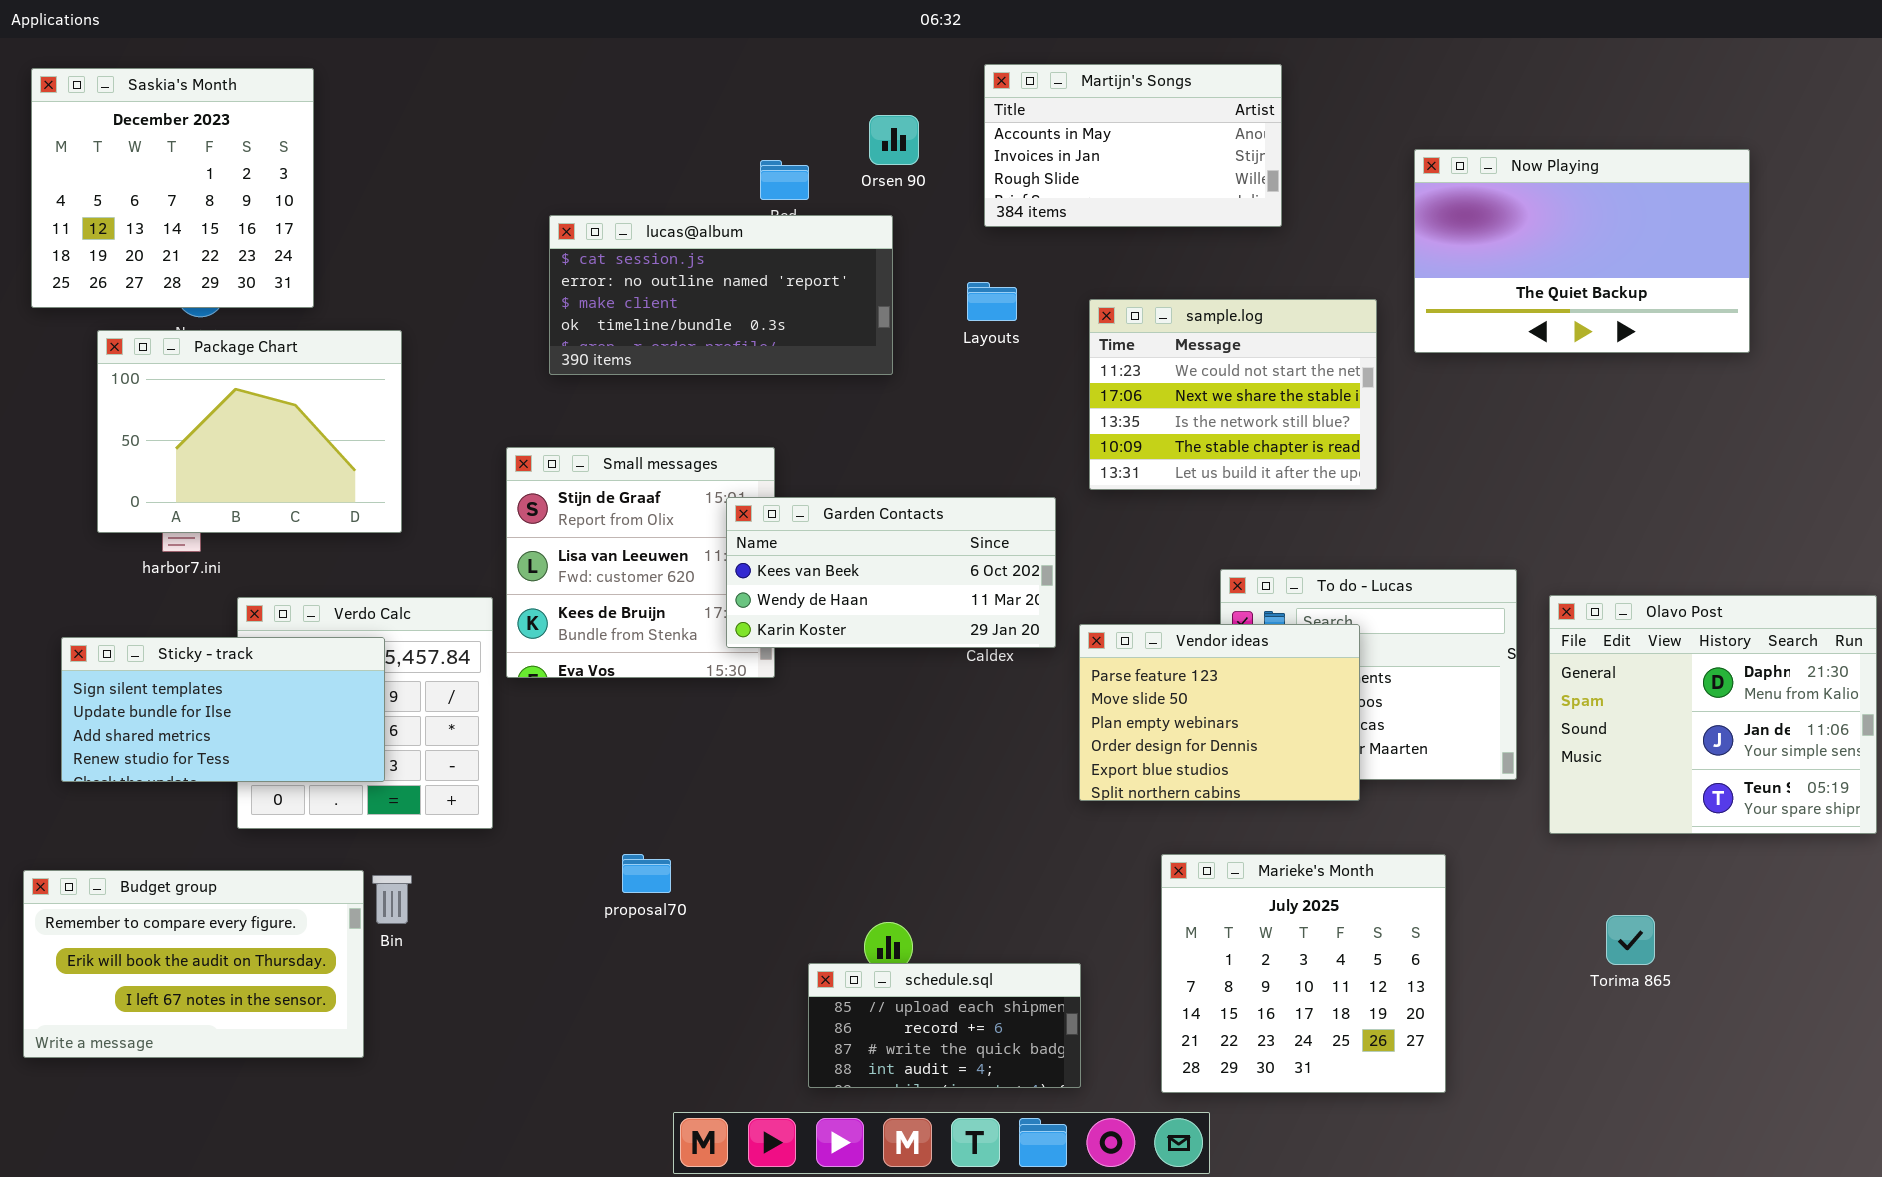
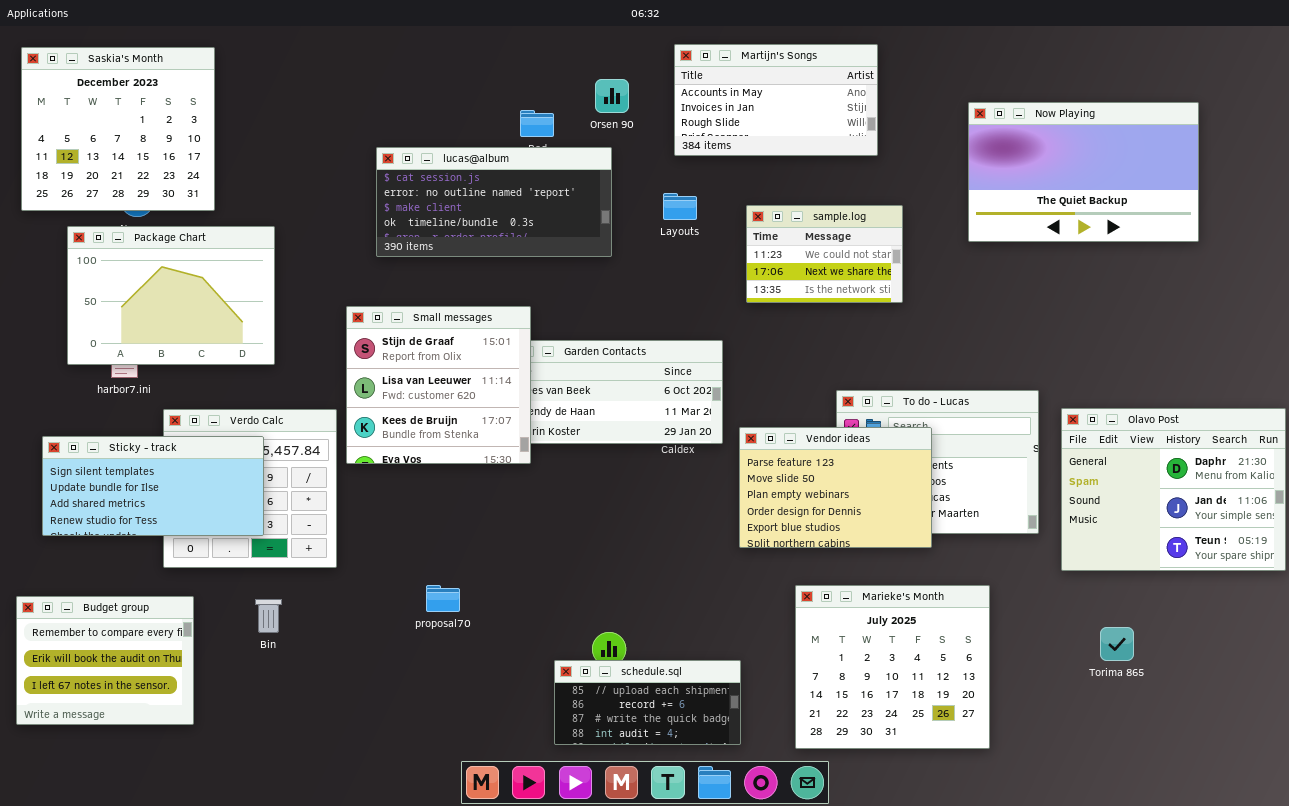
sample.log: [1089,299,1377,490] -> [746,205,903,303], resized
Small messages: [506,447,775,678] -> [346,306,531,464], raised
Budget group: [23,870,364,1058] -> [16,596,194,725], resized

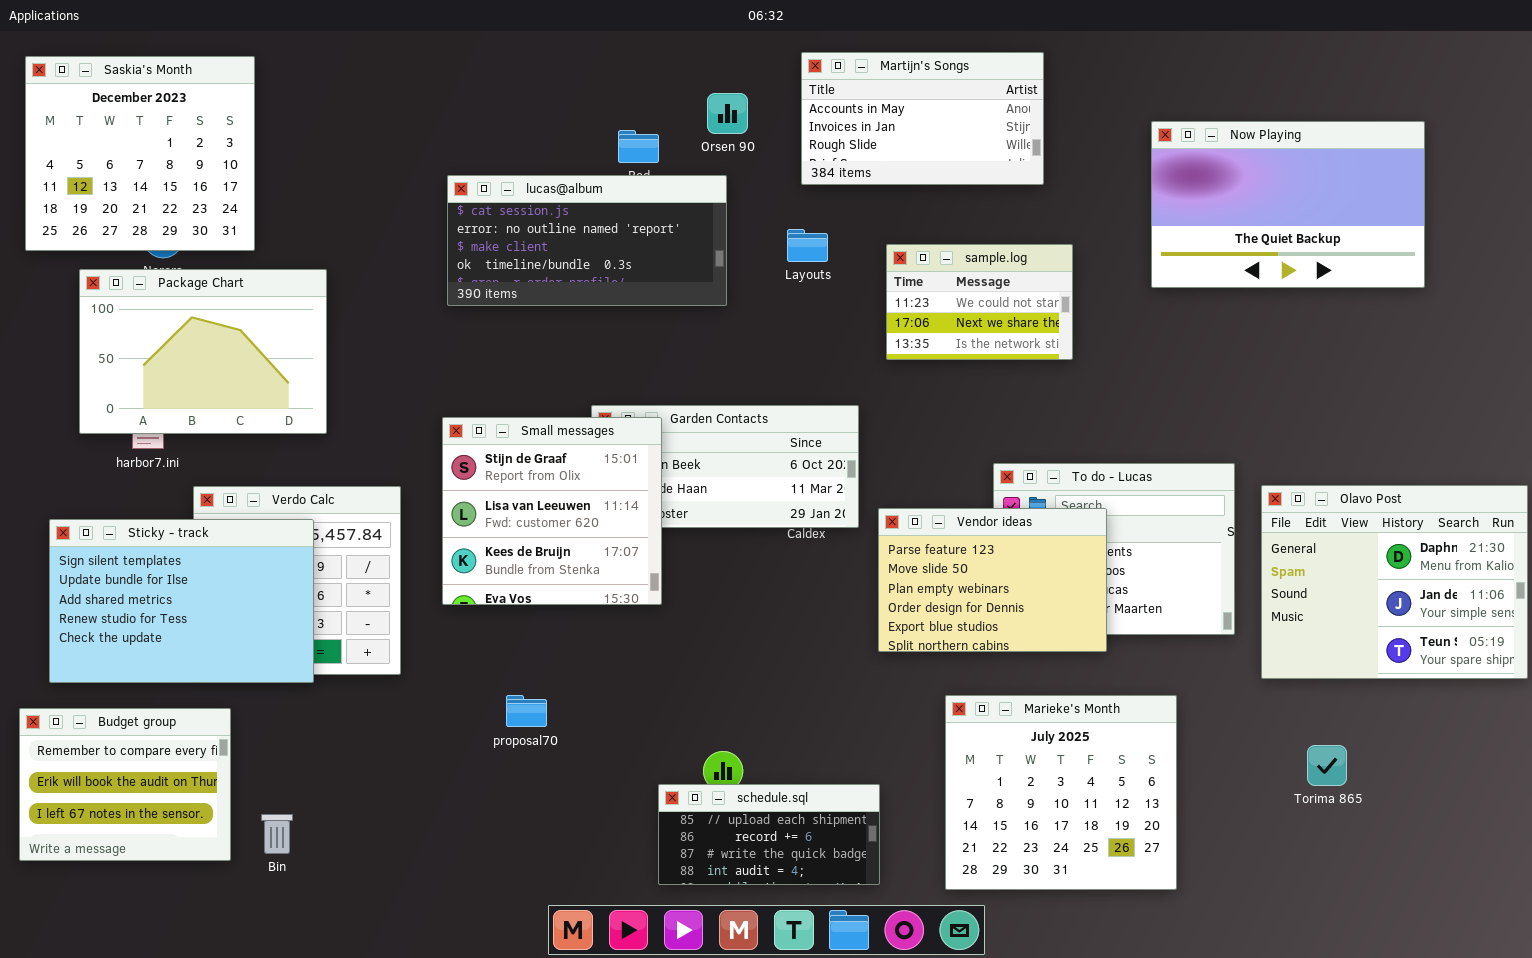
Small messages: [346,306,531,464] -> [442,417,662,605], moved
Sticky - track: [42,436,264,536] -> [49,519,314,683], resized
Bin: [255,599,282,633] -> [261,814,293,854], moved

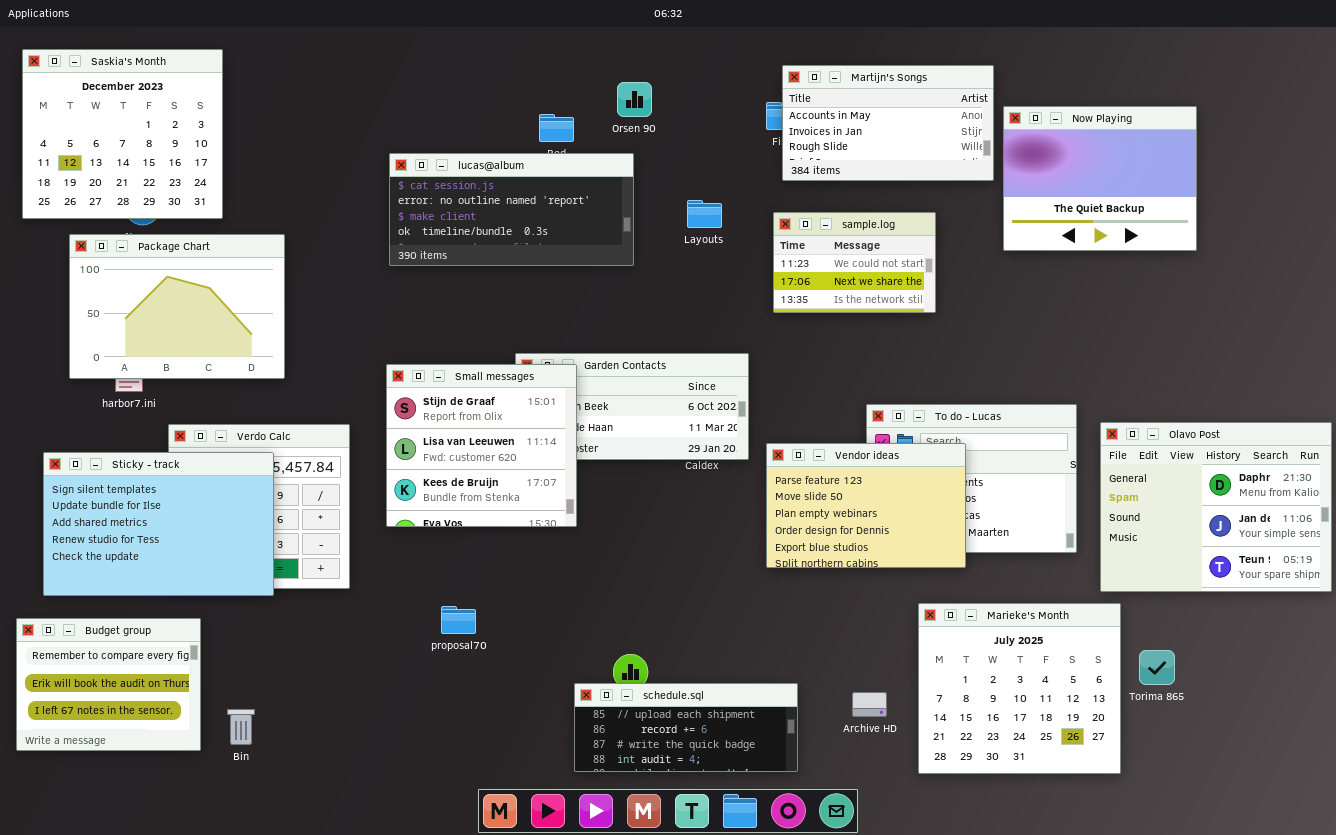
Martijn's Songs: [801,52,1044,185] -> [782,65,994,181], moved
Now Playing: [1151,121,1425,288] -> [1003,106,1197,251], resized
Marieke's Month: [945,695,1177,890] -> [918,603,1121,774], moved
schedule.sql: [658,784,880,885] -> [574,683,798,772], resized

